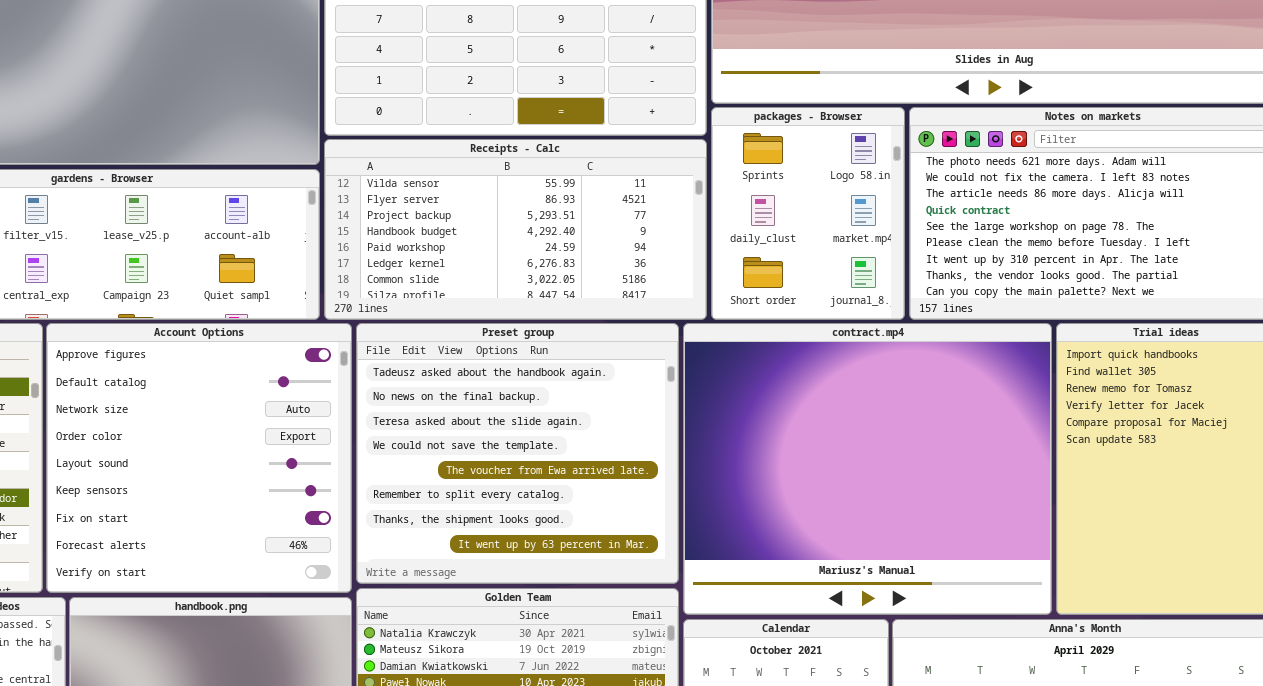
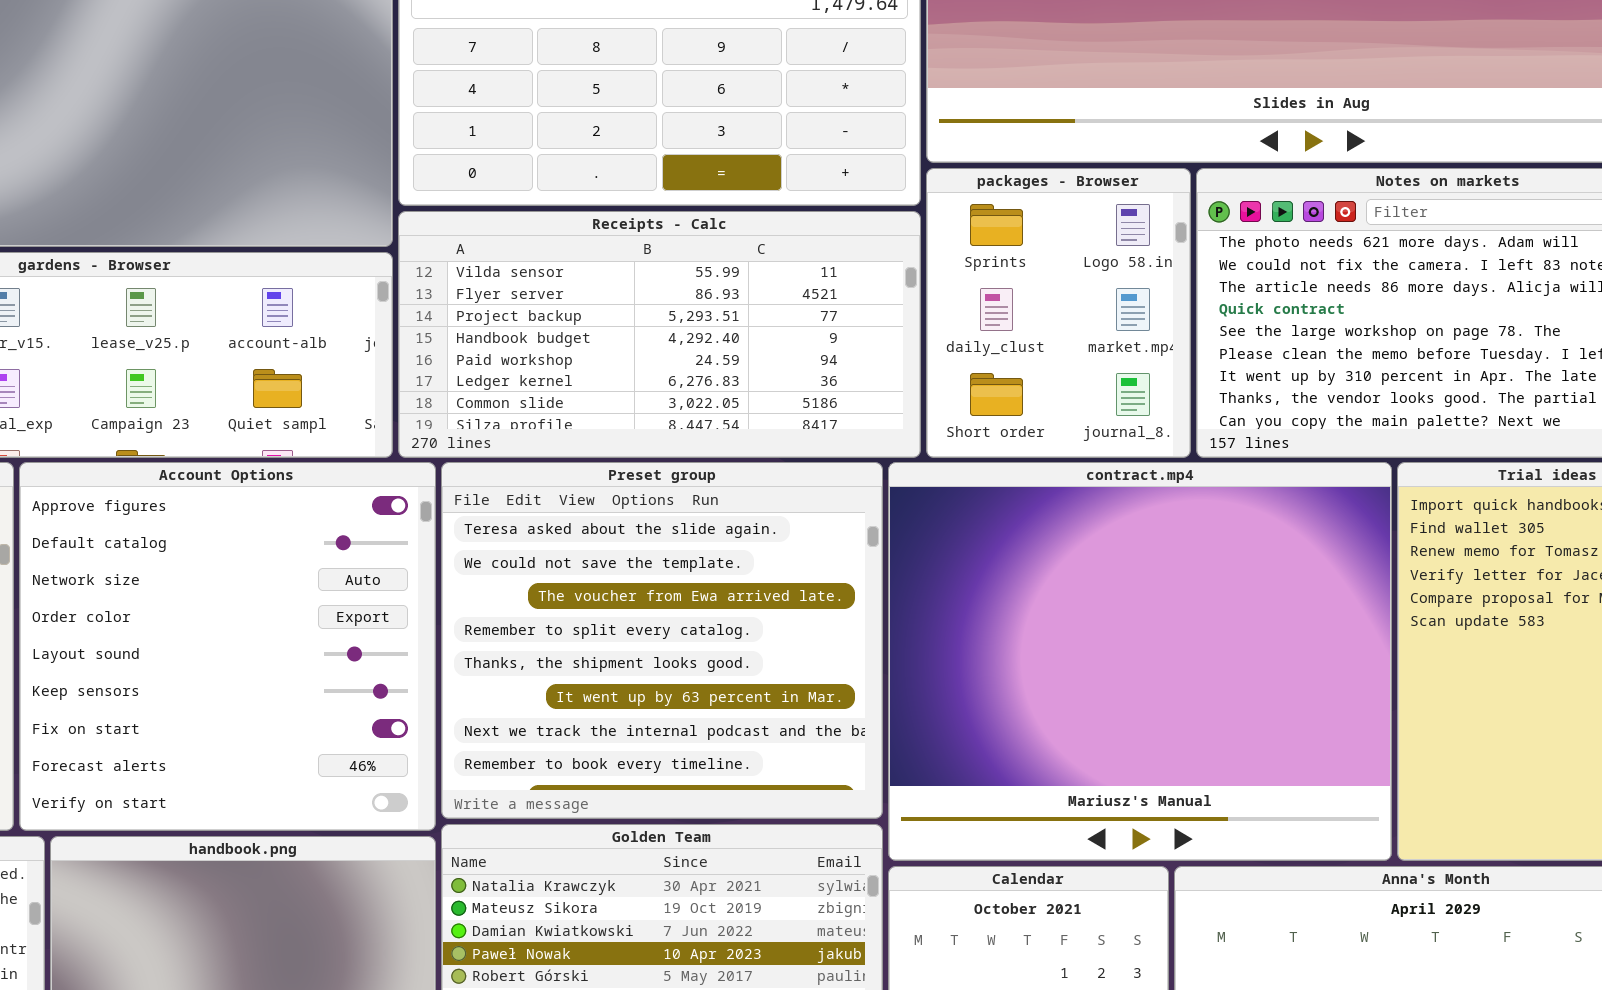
Preset group: [356,323,679,584] -> [441,462,883,819], scrolled down 2 rows

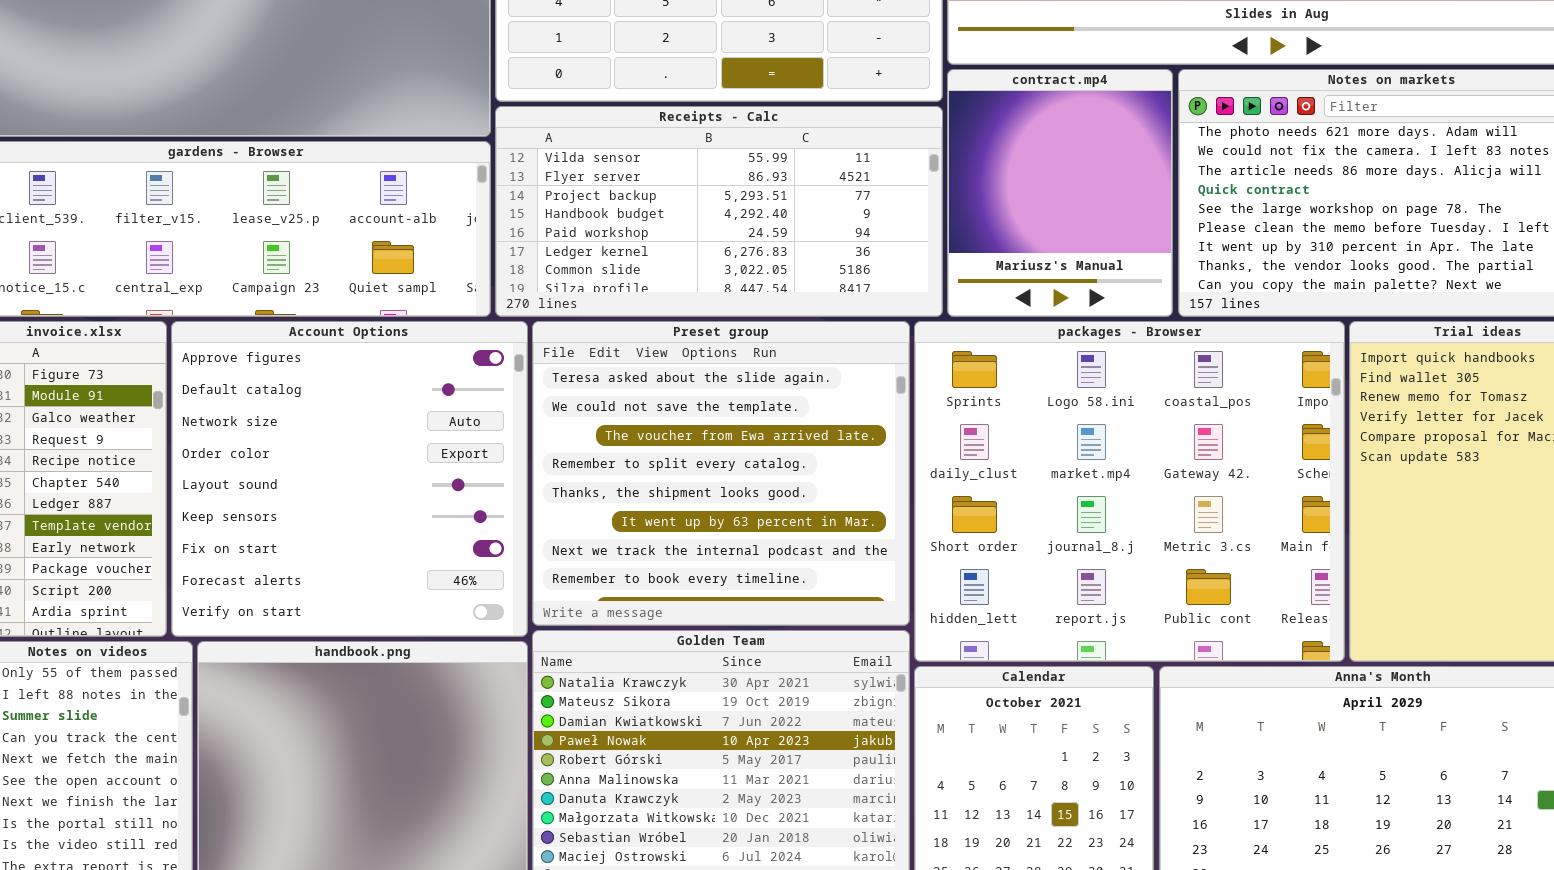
packages - Browser: [926,168,1191,458] -> [914,321,1345,662], moved, resized
contract.mp4: [888,462,1392,861] -> [947,69,1173,317], moved, resized

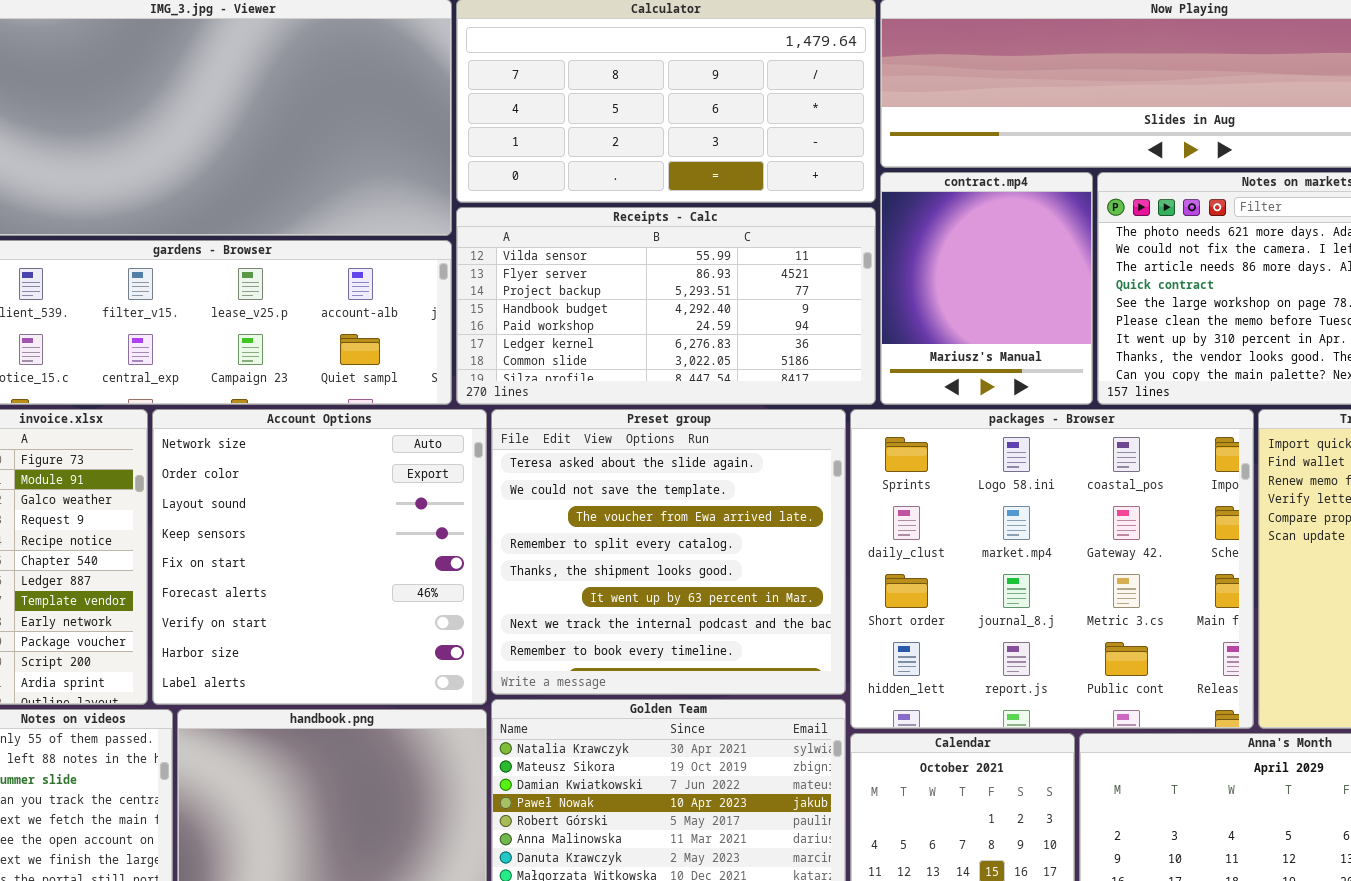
Account Options: [171,321,528,637] -> [152,409,487,705], scrolled down 2 rows

